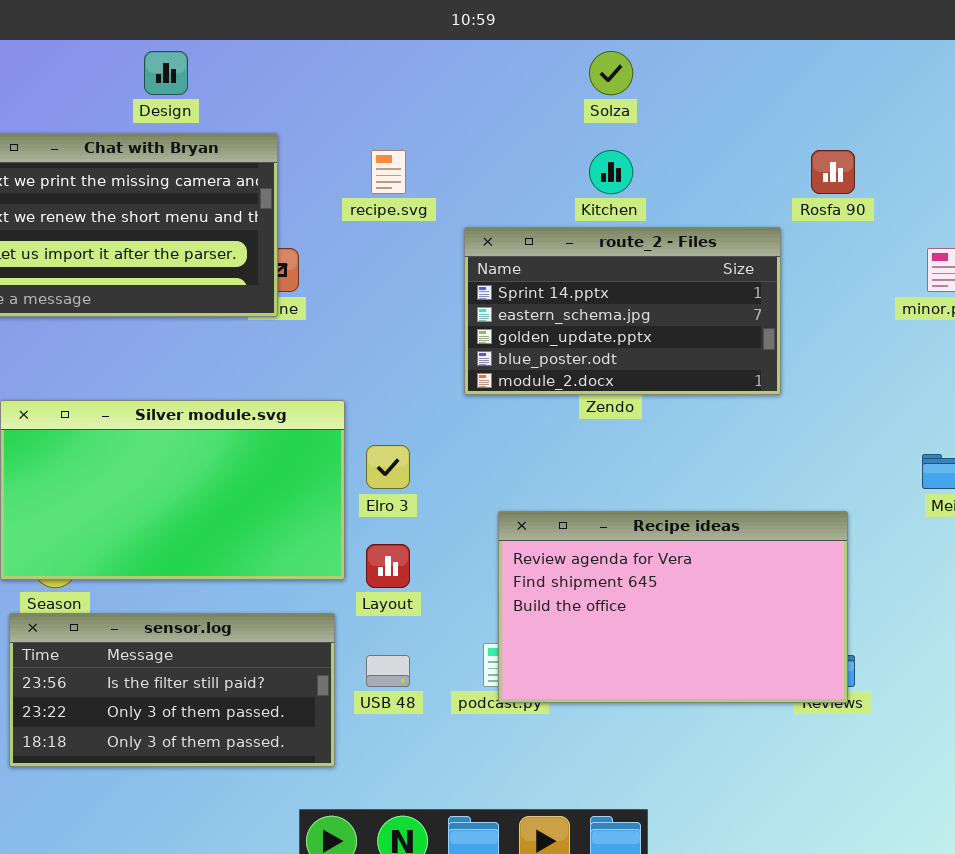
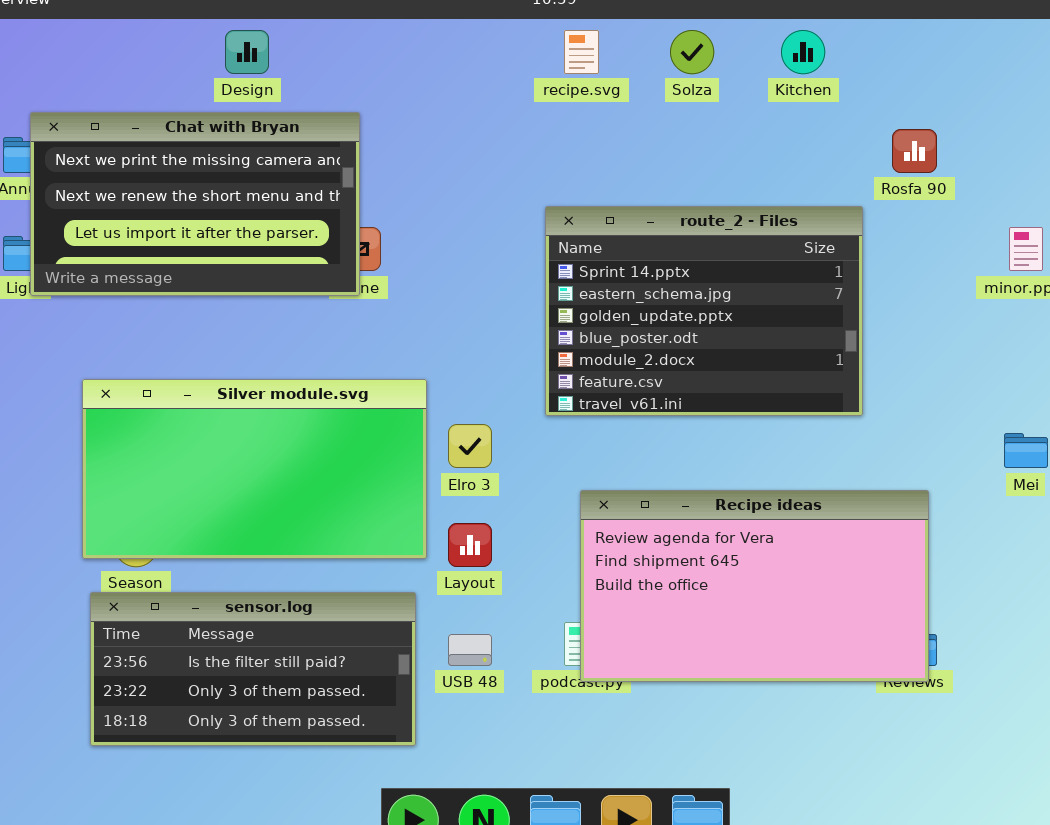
recipe.svg: [371,150,406,194] -> [564,30,599,74], moved
Kitchen: [589,150,633,194] -> [781,30,825,74], moved
route_2 - Files: [464,227,781,395] -> [545,206,863,416], resized

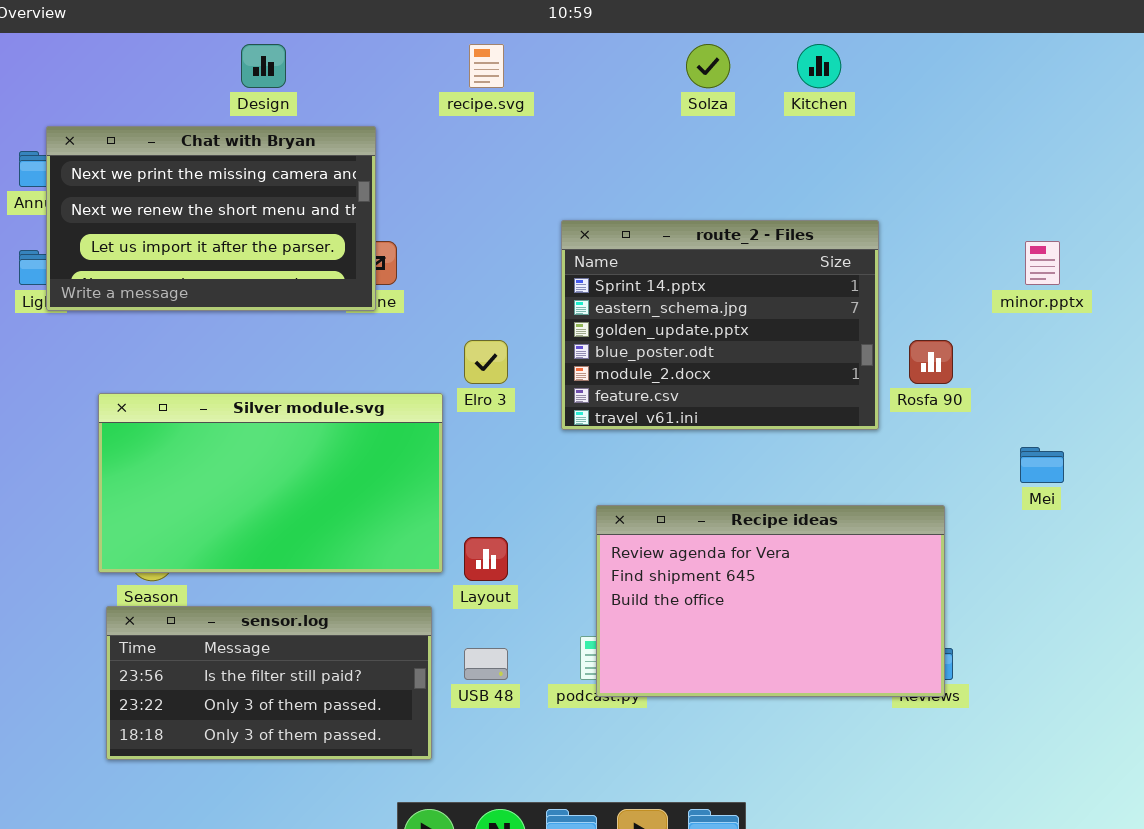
recipe.svg: [564,30,599,74] -> [469,44,504,88], moved
Rosfa 90: [892,129,937,173] -> [909,340,953,384], moved
Elro 3: [448,424,492,468] -> [464,340,508,384], moved

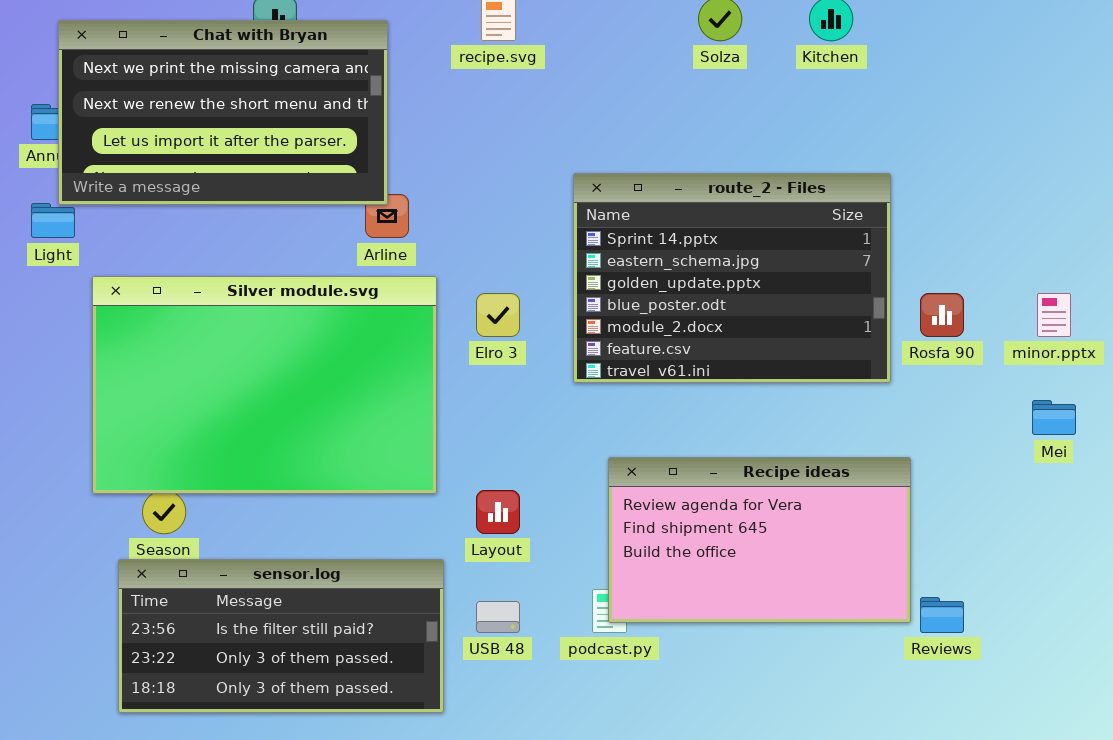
Chat with Bryan: [46,126,376,311] -> [58,20,388,205], moved
minor.pptx: [1025,241,1060,285] -> [1037,293,1071,337], moved
Silver module.svg: [98,393,443,573] -> [92,276,437,494], moved, resized
Recipe ideas: [596,505,945,697] -> [608,457,911,623], resized

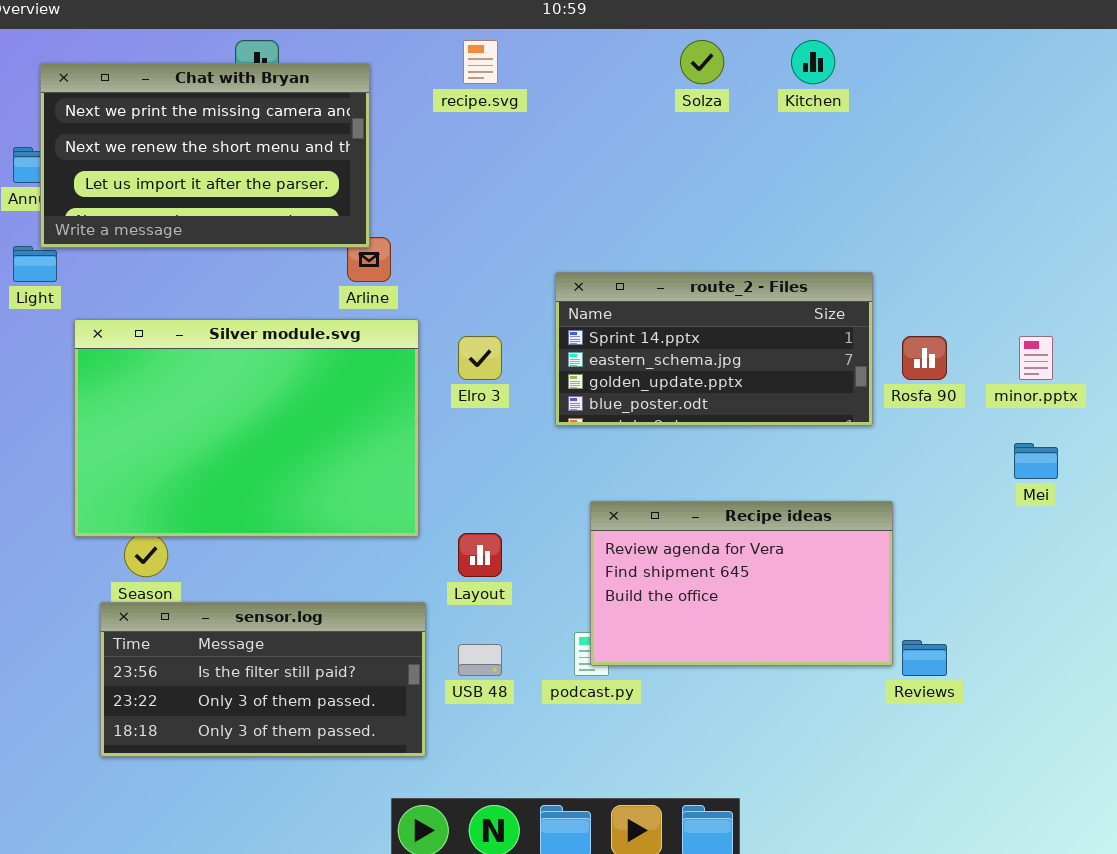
route_2 - Files: [573,173,891,383] -> [555,272,873,426], resized

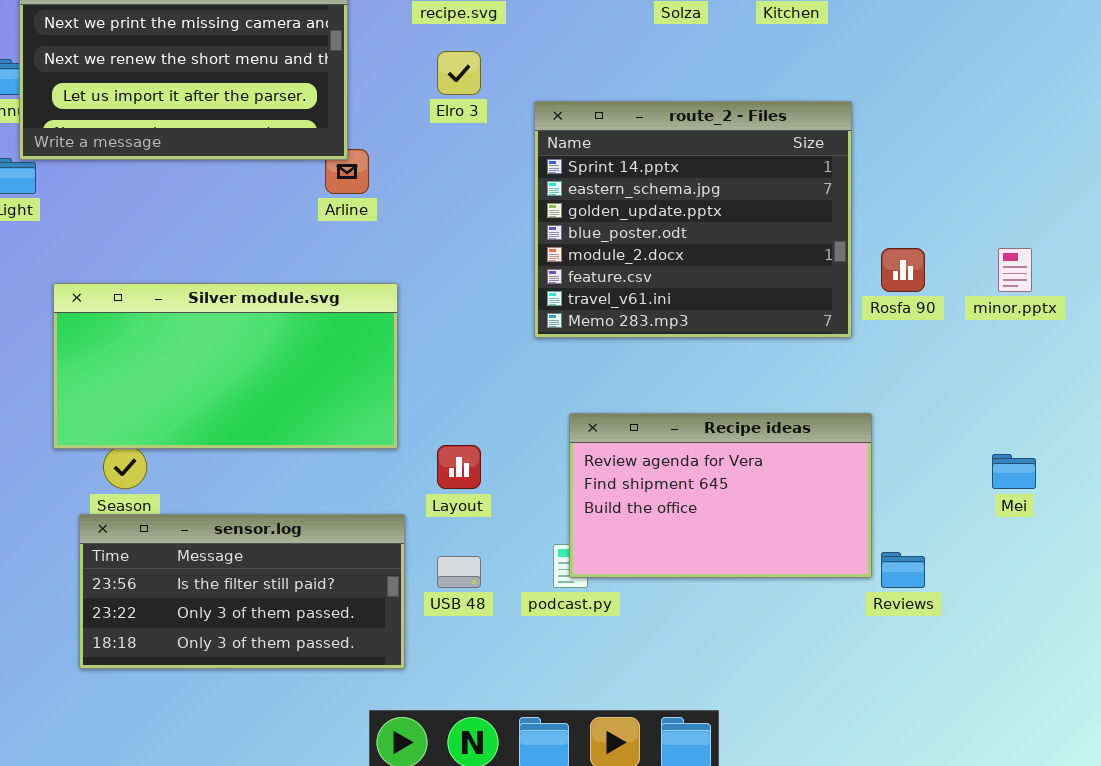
route_2 - Files: [555,272,873,426] -> [534,101,852,338], resized
Silver module.svg: [74,319,419,537] -> [53,283,398,449], resized
Elro 3: [458,336,502,380] -> [437,51,481,95], moved
Mei: [1014,443,1058,479] -> [992,454,1036,489], moved

